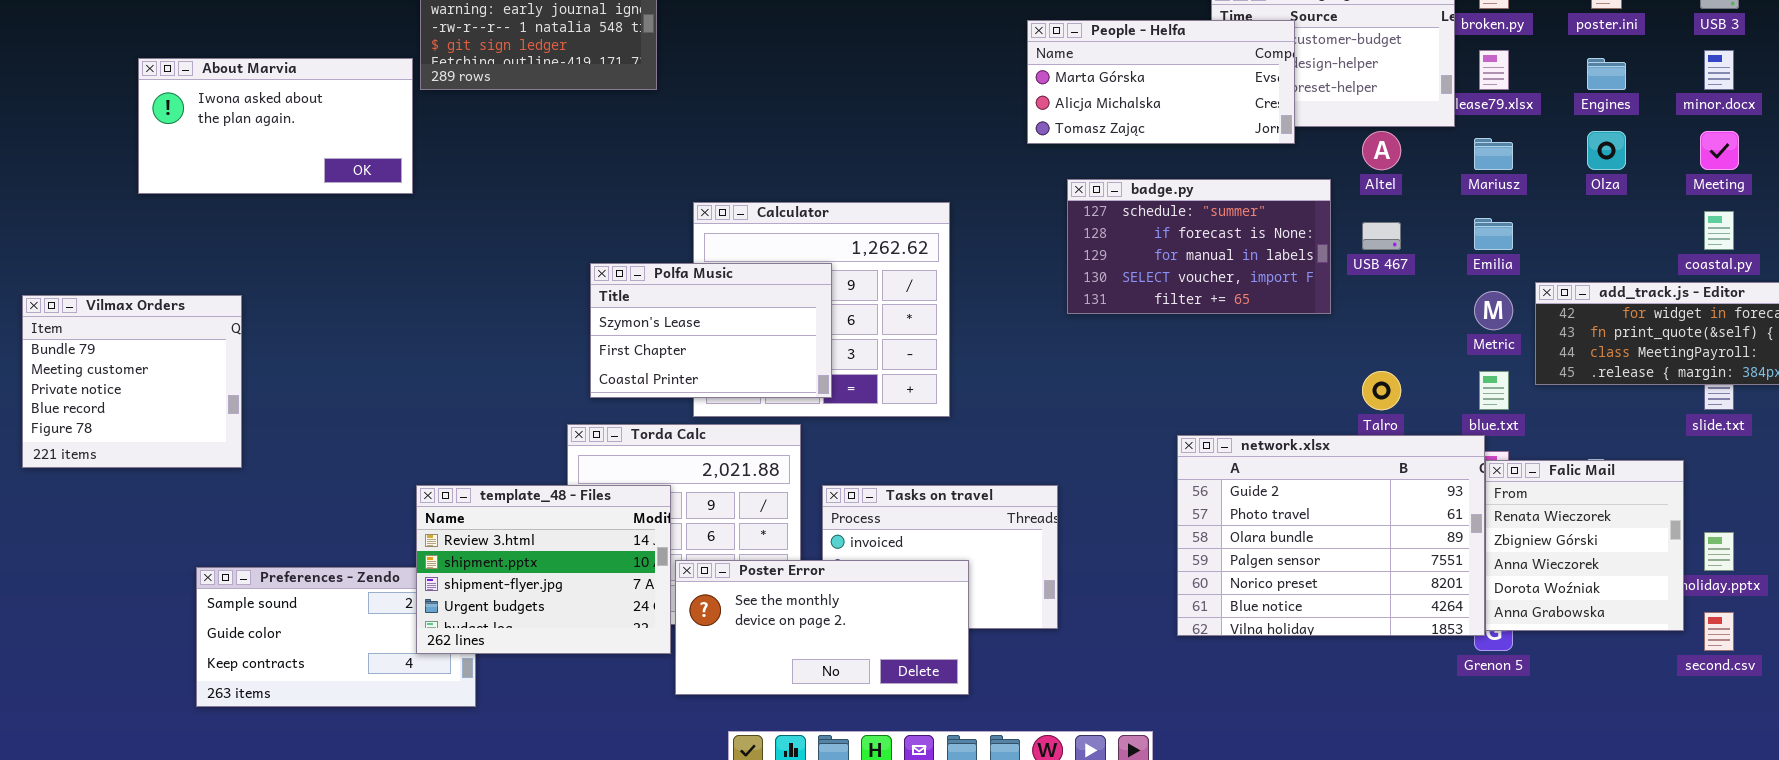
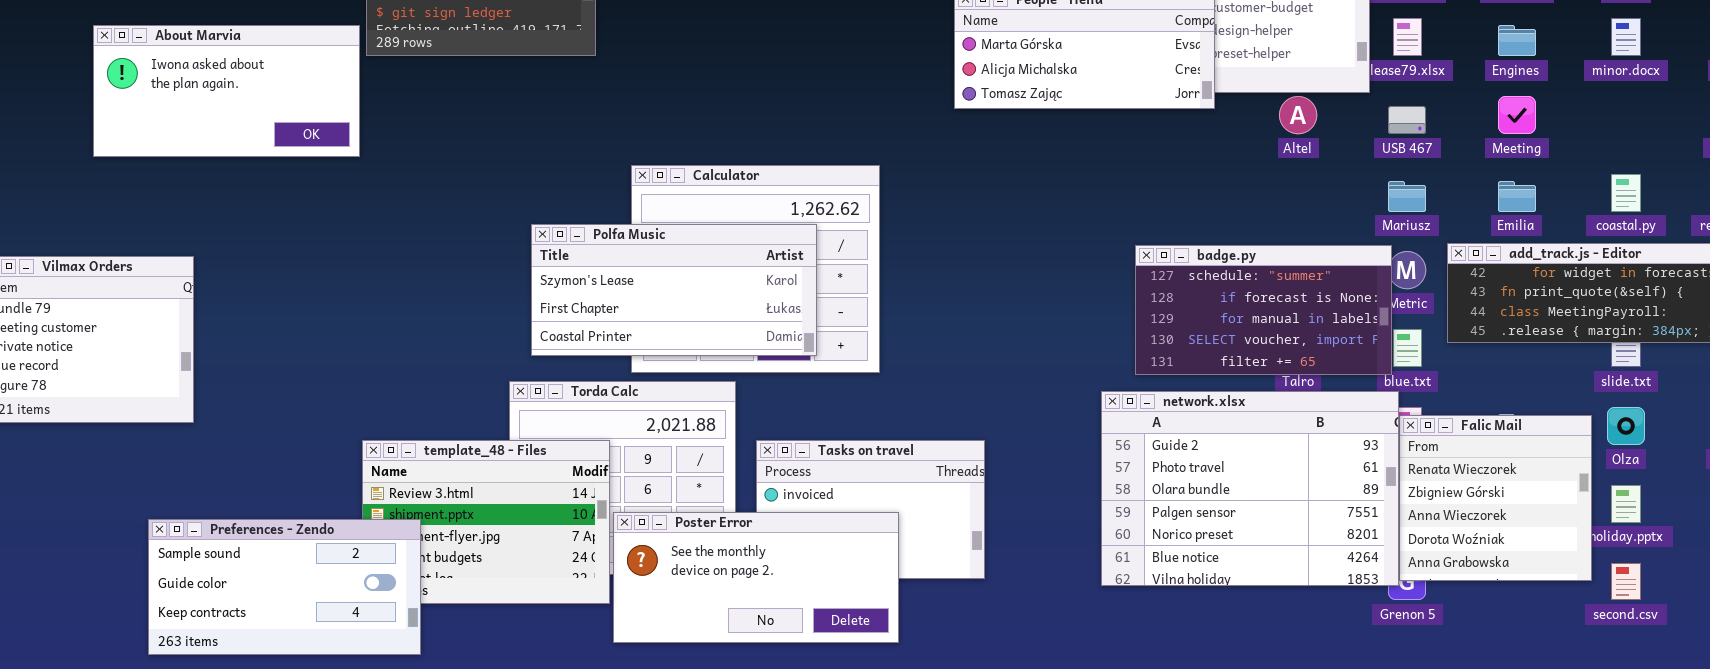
Olza: [1587,131,1626,170] -> [1607,407,1645,445], moved
Meeting: [1700,131,1739,170] -> [1498,96,1536,134], moved
Mariusz: [1474,138,1513,170] -> [1388,181,1426,212], moved
badge.py: [1067,179,1331,314] -> [1135,245,1392,375], moved
Emilia: [1474,218,1513,250] -> [1498,181,1536,212], moved
USB 467: [1362,222,1401,250] -> [1388,106,1426,134], moved
Polfa Music: [590,263,832,398] -> [531,224,817,356], resized
Preferences - Zendo: [196,567,476,707] -> [148,519,421,655], raised

